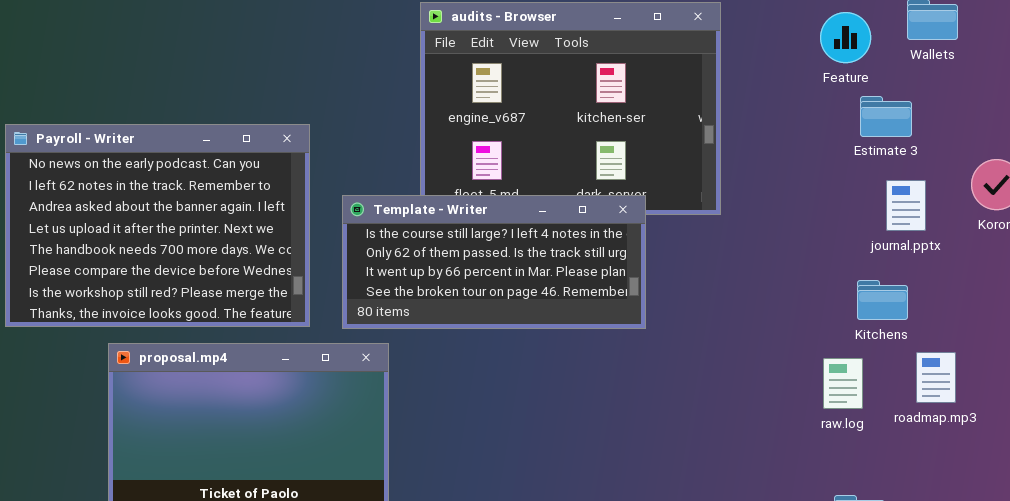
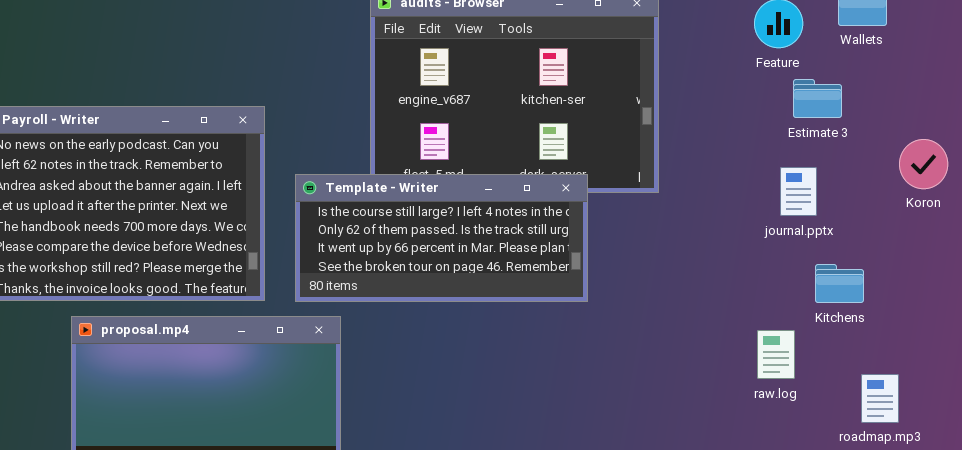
journal.pptx: [886,180,926,231] -> [780,167,817,216], moved
Kitchens: [857,280,908,320] -> [815,264,864,303], moved
roadmap.mp3: [916,352,956,403] -> [861,374,899,423], moved

